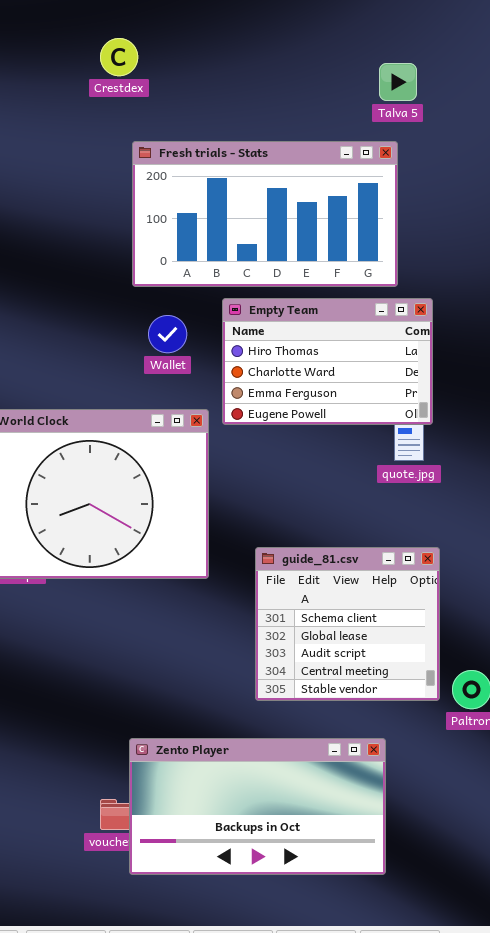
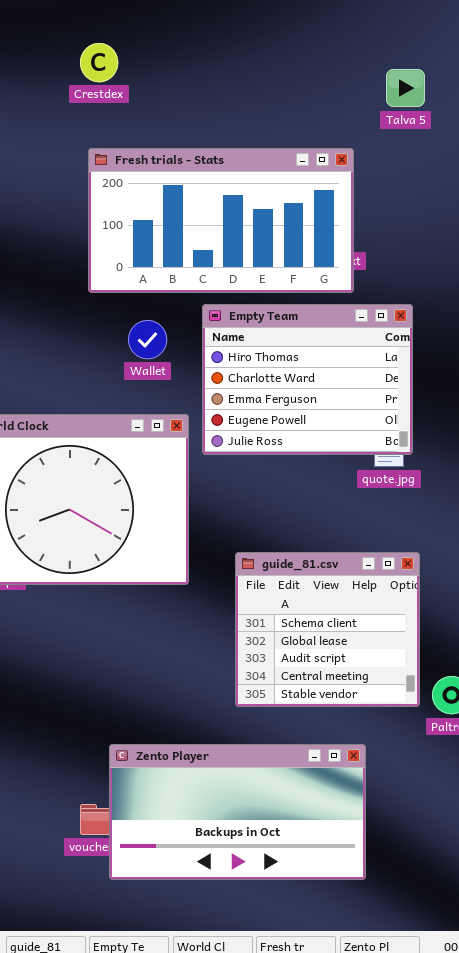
Talva 5: [379,63,417,101] -> [386,69,425,107], moved
Fresh trials - Stats: [132,141,398,287] -> [88,148,354,293], moved
Empty Team: [222,298,433,425] -> [202,304,413,455], resized

